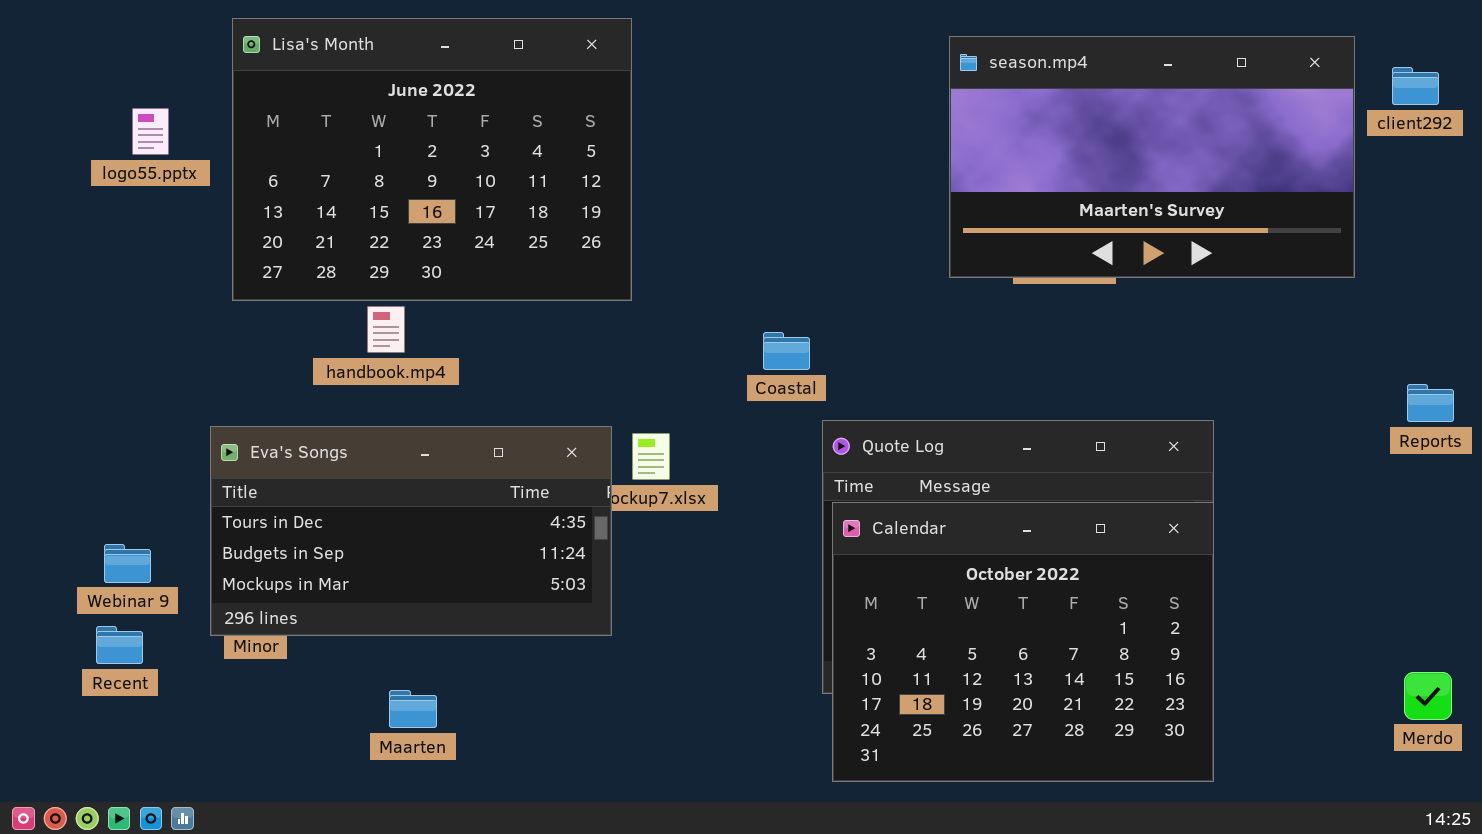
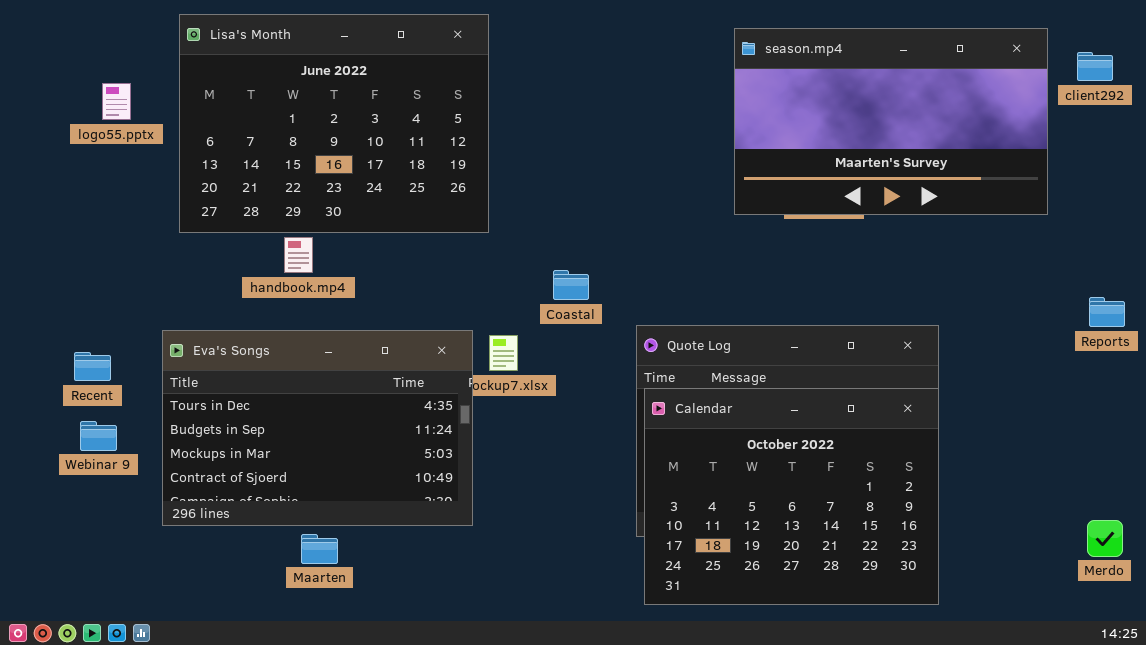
Coastal: [763,332,810,370] -> [553,270,589,300], moved
Eva's Songs: [210,426,612,636] -> [162,330,473,526], resized
Recent: [96,626,143,664] -> [74,352,111,381], moved

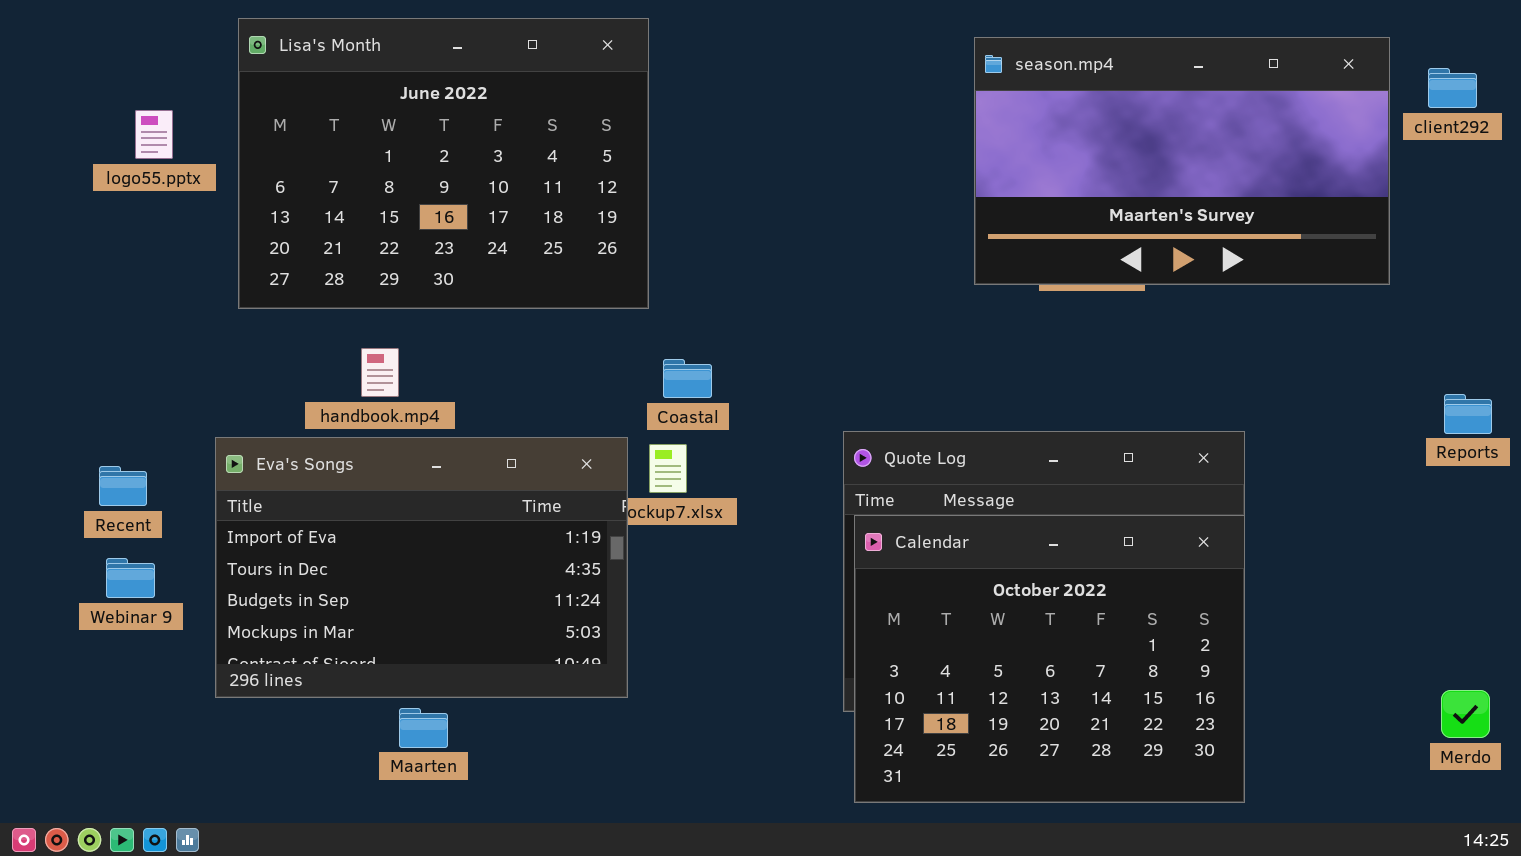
handbook.mp4: [284,237,313,273] -> [361,348,399,397], moved
Coastal: [553,270,589,300] -> [663,359,712,398], moved
Eva's Songs: [162,330,473,526] -> [215,437,628,698], scrolled up 1 row

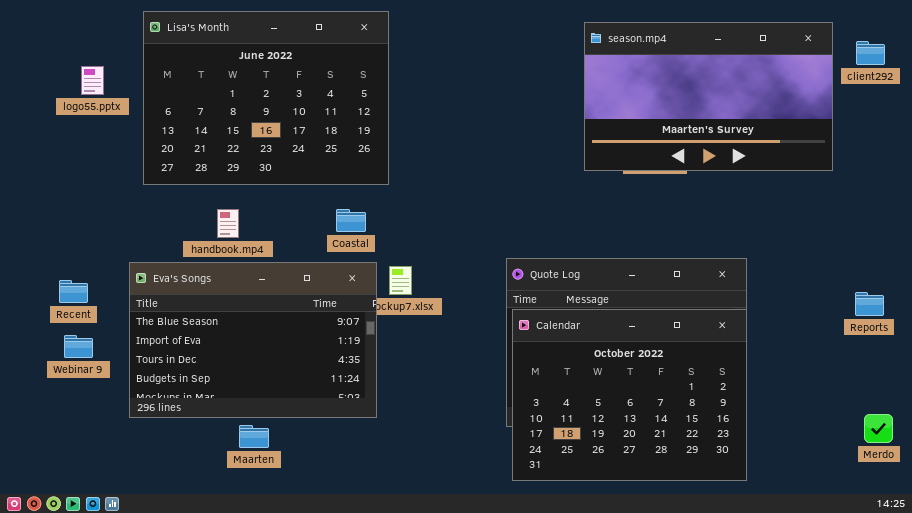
Coastal: [663,359,712,398] -> [336,209,366,232], moved
Reports: [1444,394,1492,434] -> [855,292,884,316], moved
Eva's Songs: [215,437,628,698] -> [129,262,377,418], scrolled up 1 row

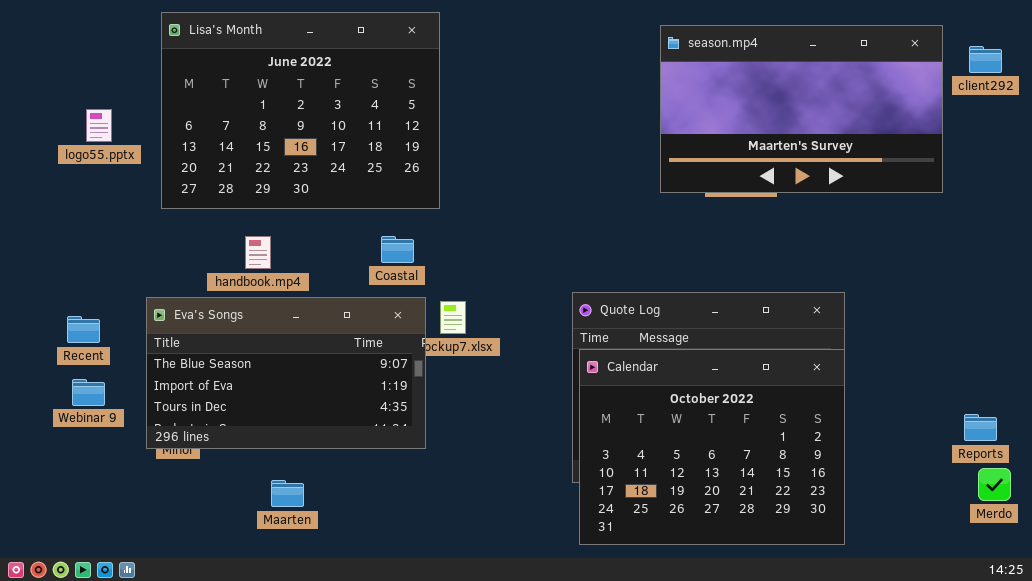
logo55.pptx: [81,66,104,95] -> [86,109,112,142], moved
Eva's Songs: [129,262,377,418] -> [146,297,426,449], resized
Reports: [855,292,884,316] -> [964,414,997,441], moved

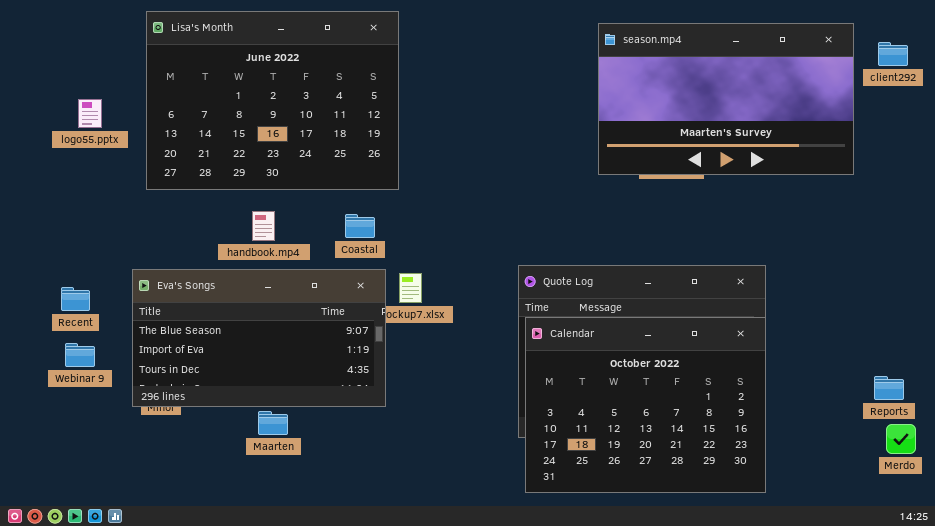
handbook.mp4: [245,236,271,269] -> [252,211,275,241], moved
Maarten: [271,480,304,507] -> [258,411,288,435], moved

